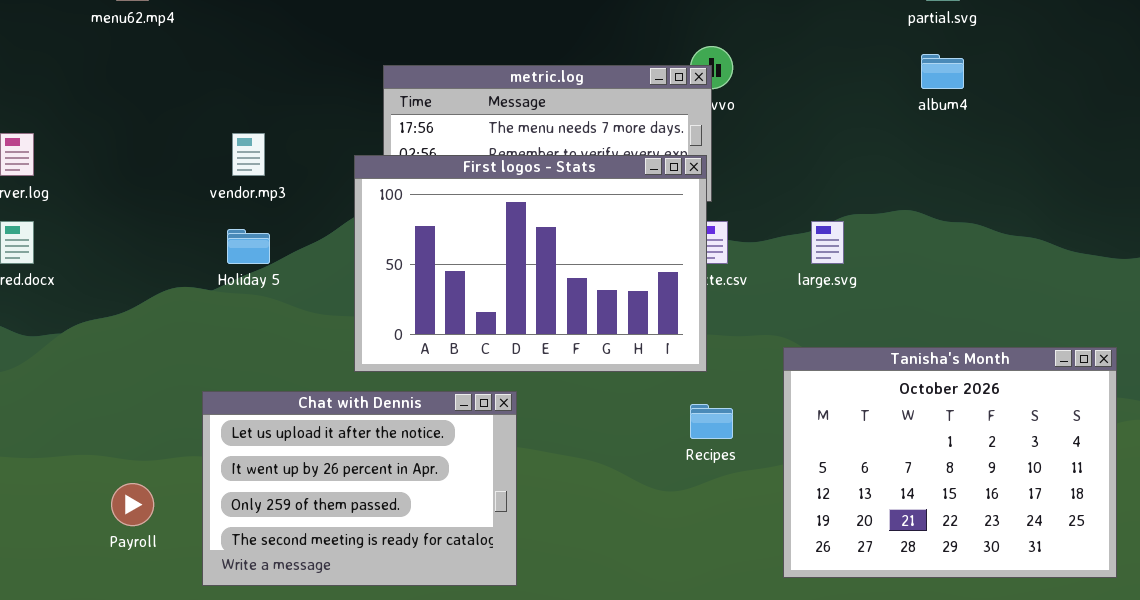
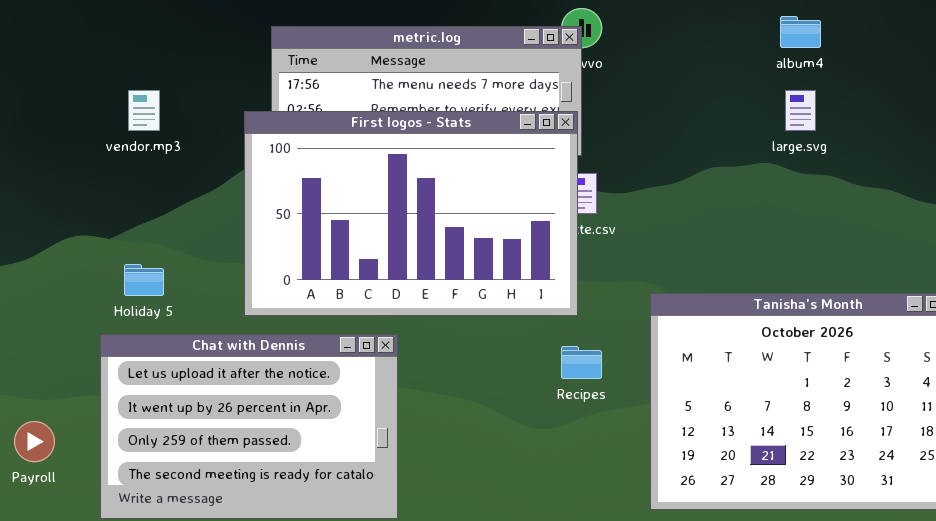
large.svg: [811,221,844,264] -> [785,90,816,131], moved
Holiday 5: [227,229,270,264] -> [124,264,164,296], moved

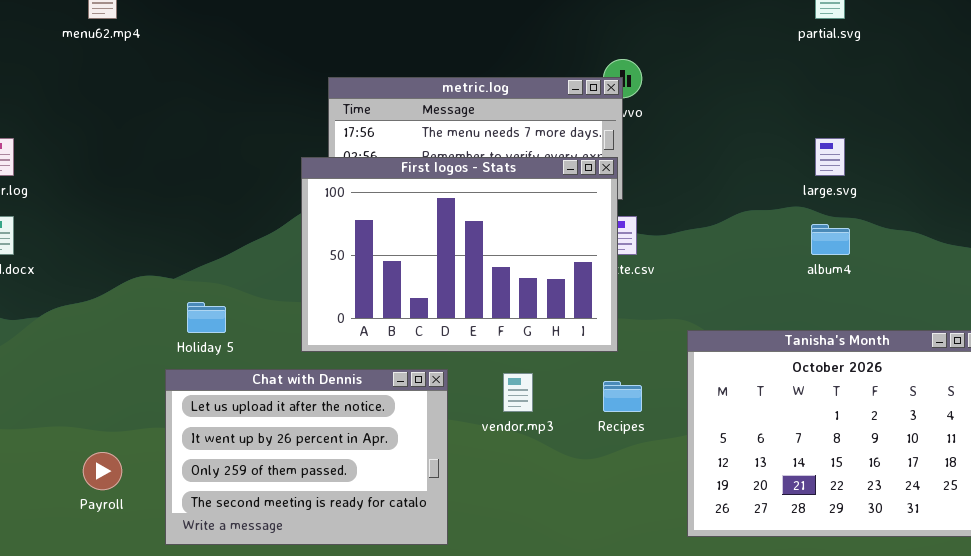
album4: [780,16,821,48] -> [811,224,850,255], moved
vendor.mp3: [128,90,160,131] -> [503,373,533,412], moved

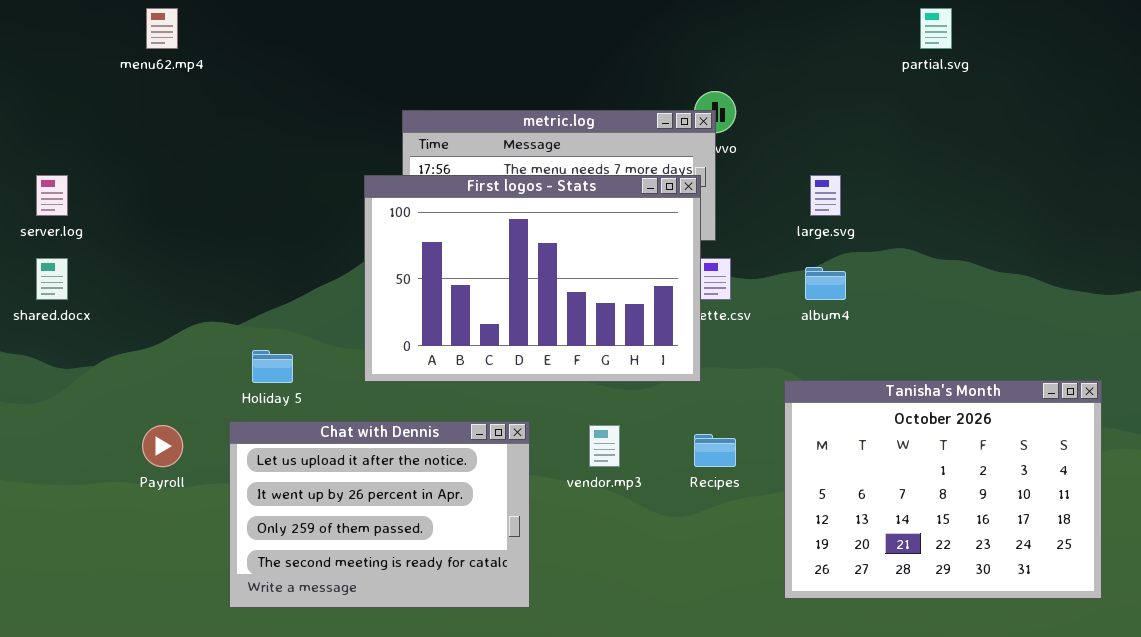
large.svg: [815,138,845,176] -> [810,175,841,216], moved
First logos - Stats: [301,157,618,352] -> [364,175,701,382], moved
album4: [811,224,850,255] -> [805,267,846,300], moved
Payroll: [83,452,122,490] -> [142,425,183,467], moved

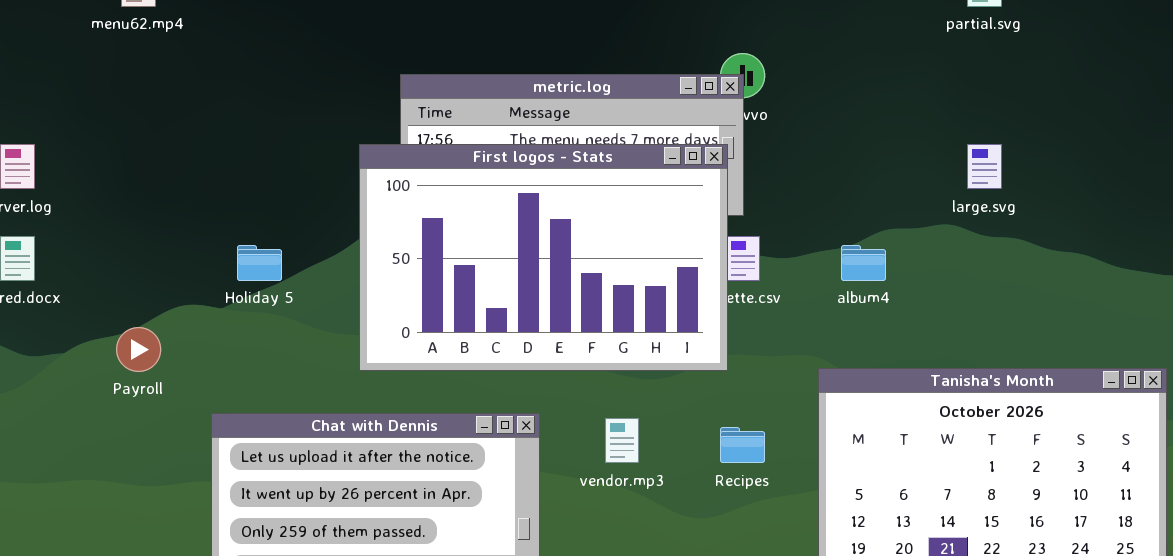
large.svg: [810,175,841,216] -> [967,144,1002,189], moved
Holiday 5: [252,350,293,383] -> [237,245,282,281], moved
Payroll: [142,425,183,467] -> [116,327,161,372], moved

